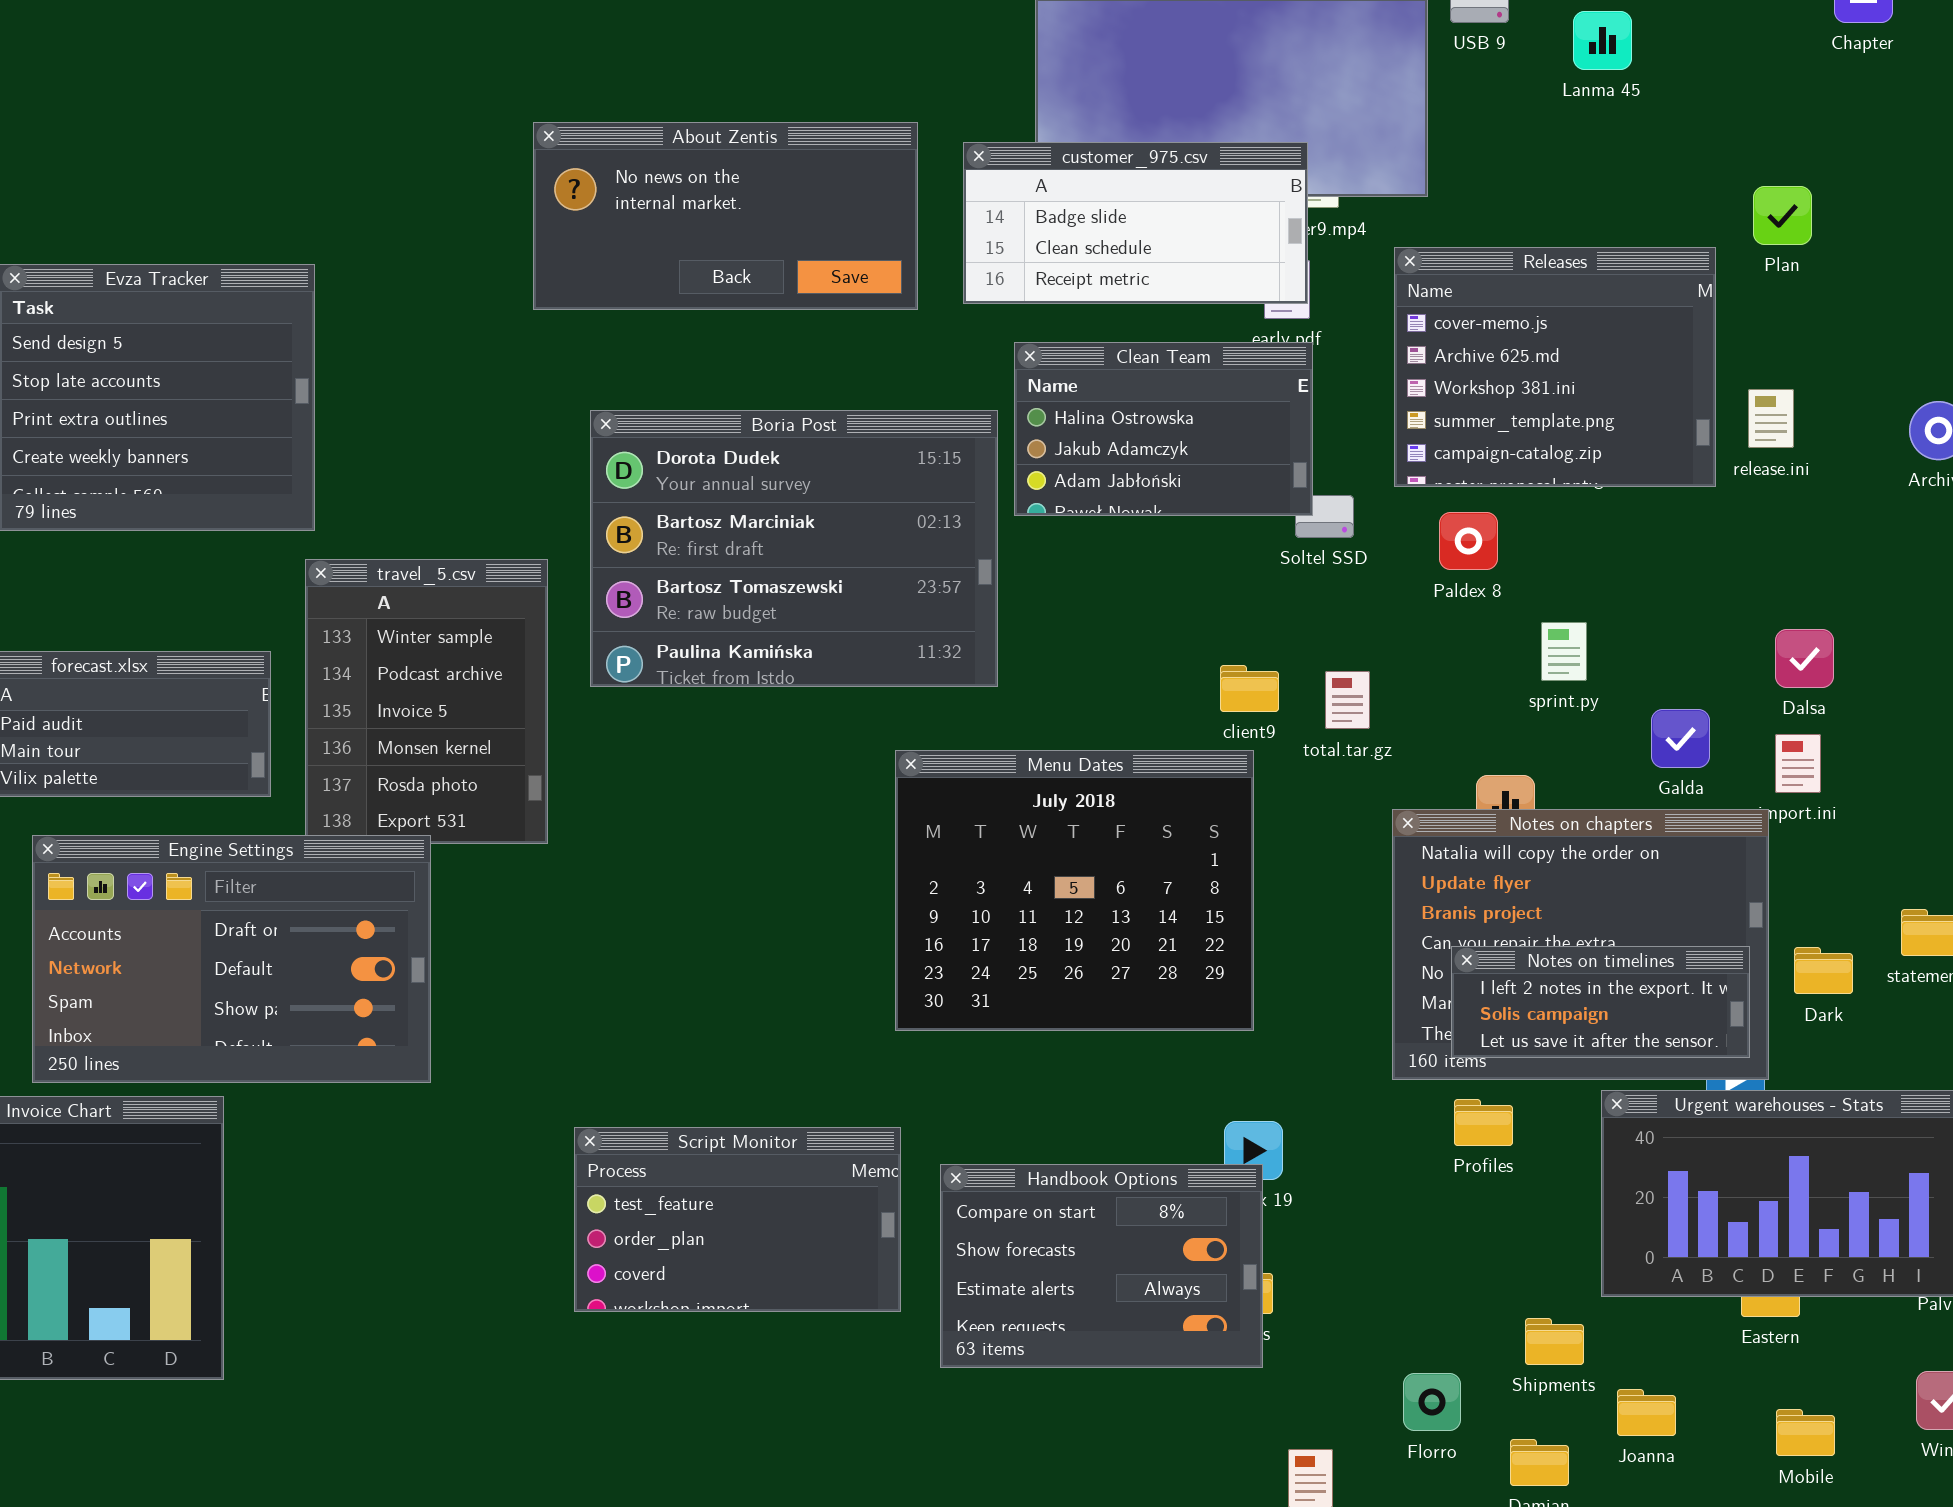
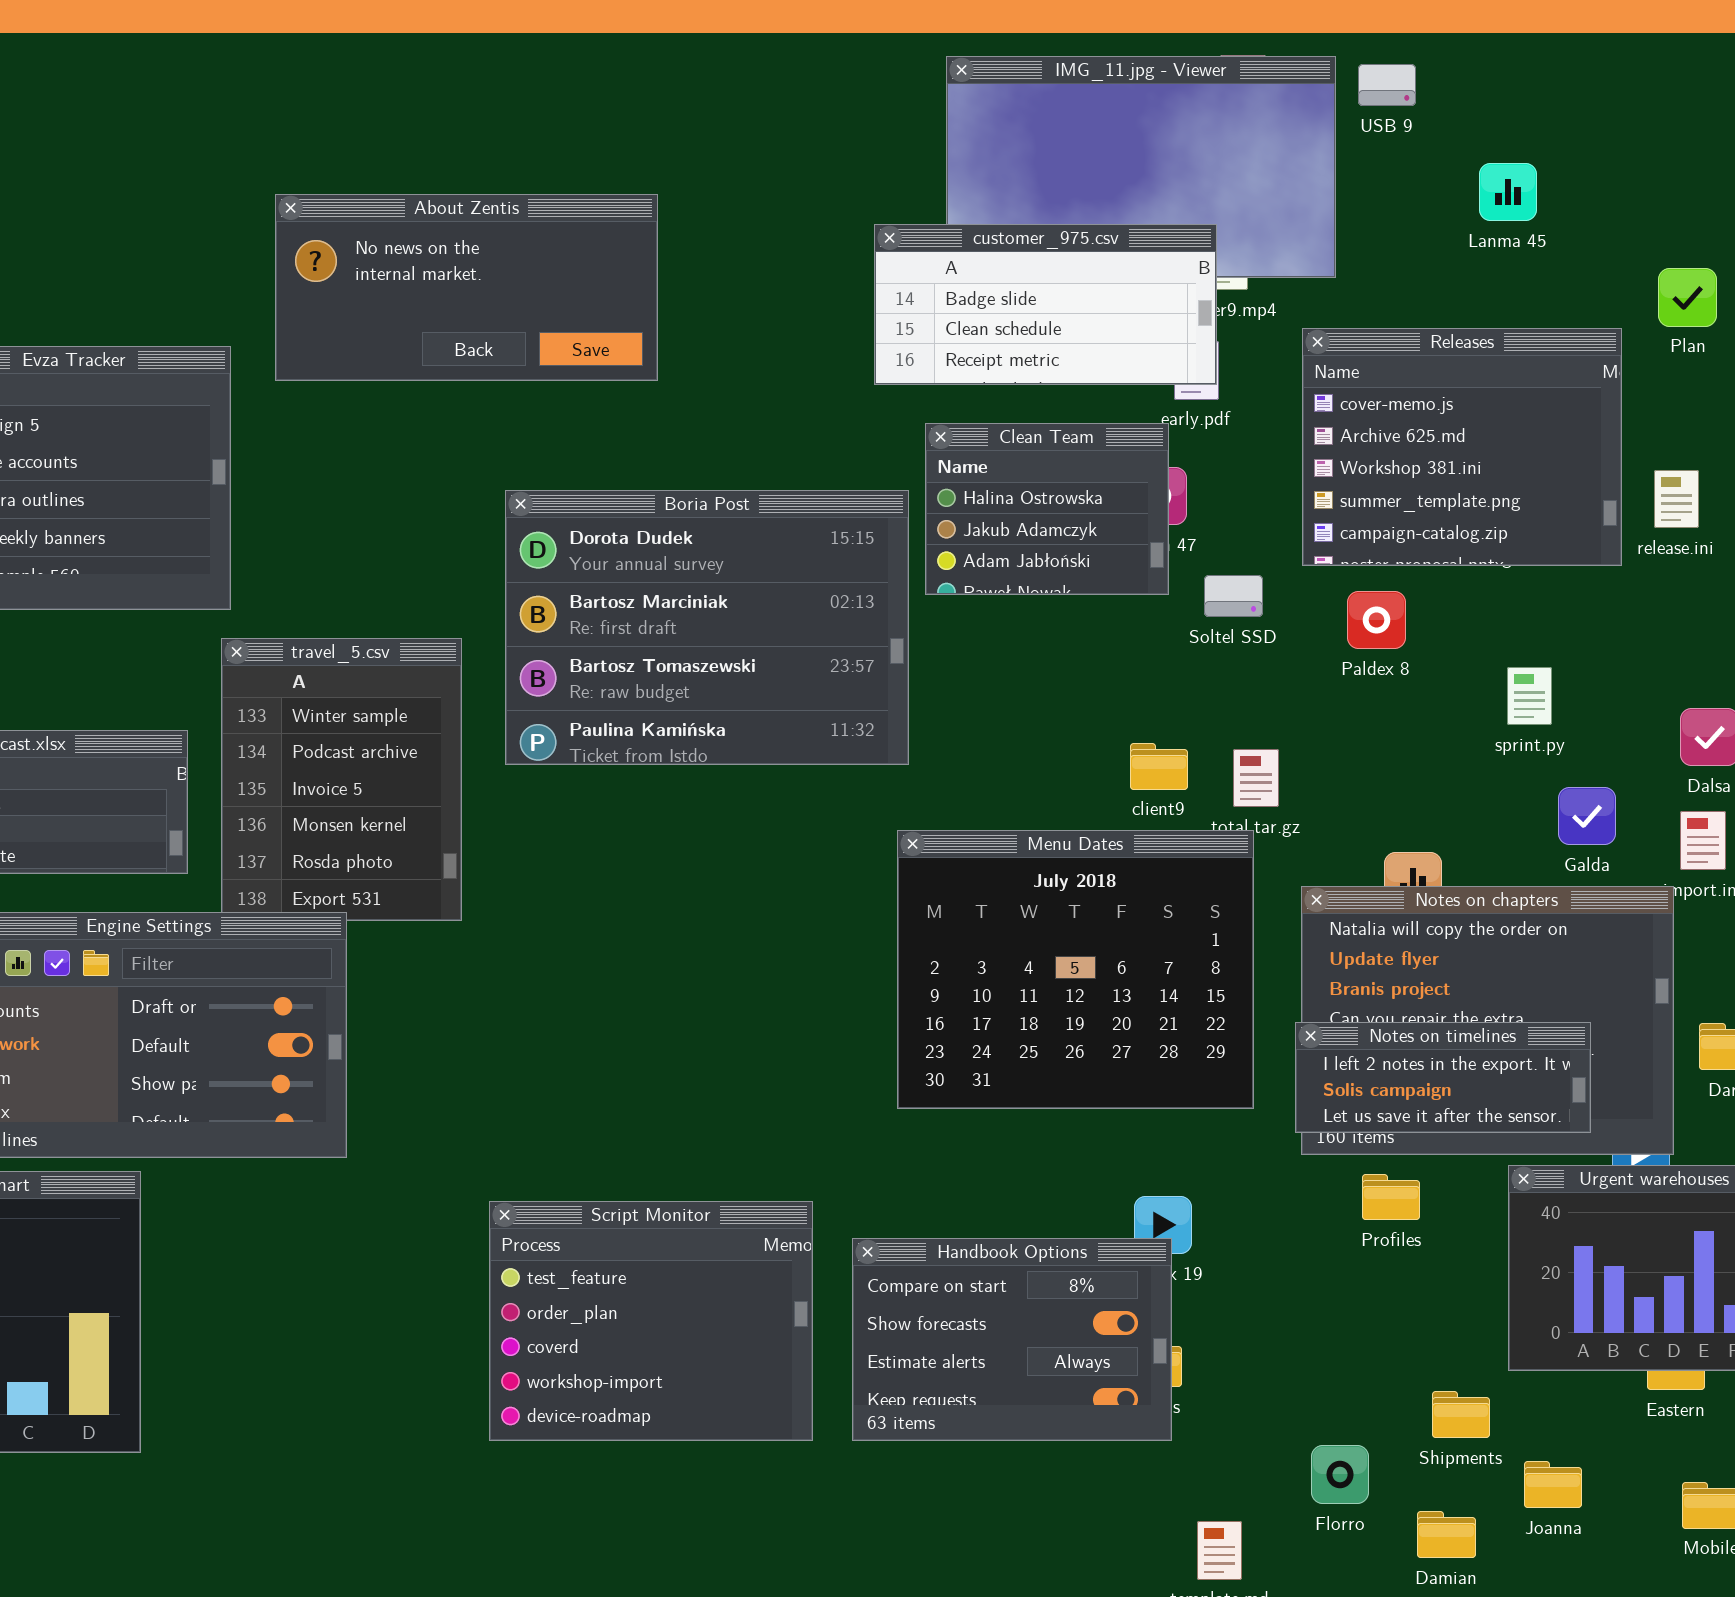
Lanma 45: [1573,11,1632,70] -> [1479,163,1537,221], moved
About Zentis: [533,122,918,310] -> [275,194,658,381], moved
Clean Team: [1014,342,1313,516] -> [925,423,1169,595], resized
sprint.py: [1541,622,1587,681] -> [1507,667,1552,725], moved
Menu Dates: [895,750,1254,1031] -> [897,830,1254,1109], moved
Notes on timelines: [1451,946,1750,1058] -> [1295,1022,1591,1133], moved
Script Monitor: [574,1127,901,1312] -> [489,1201,813,1441], resized

